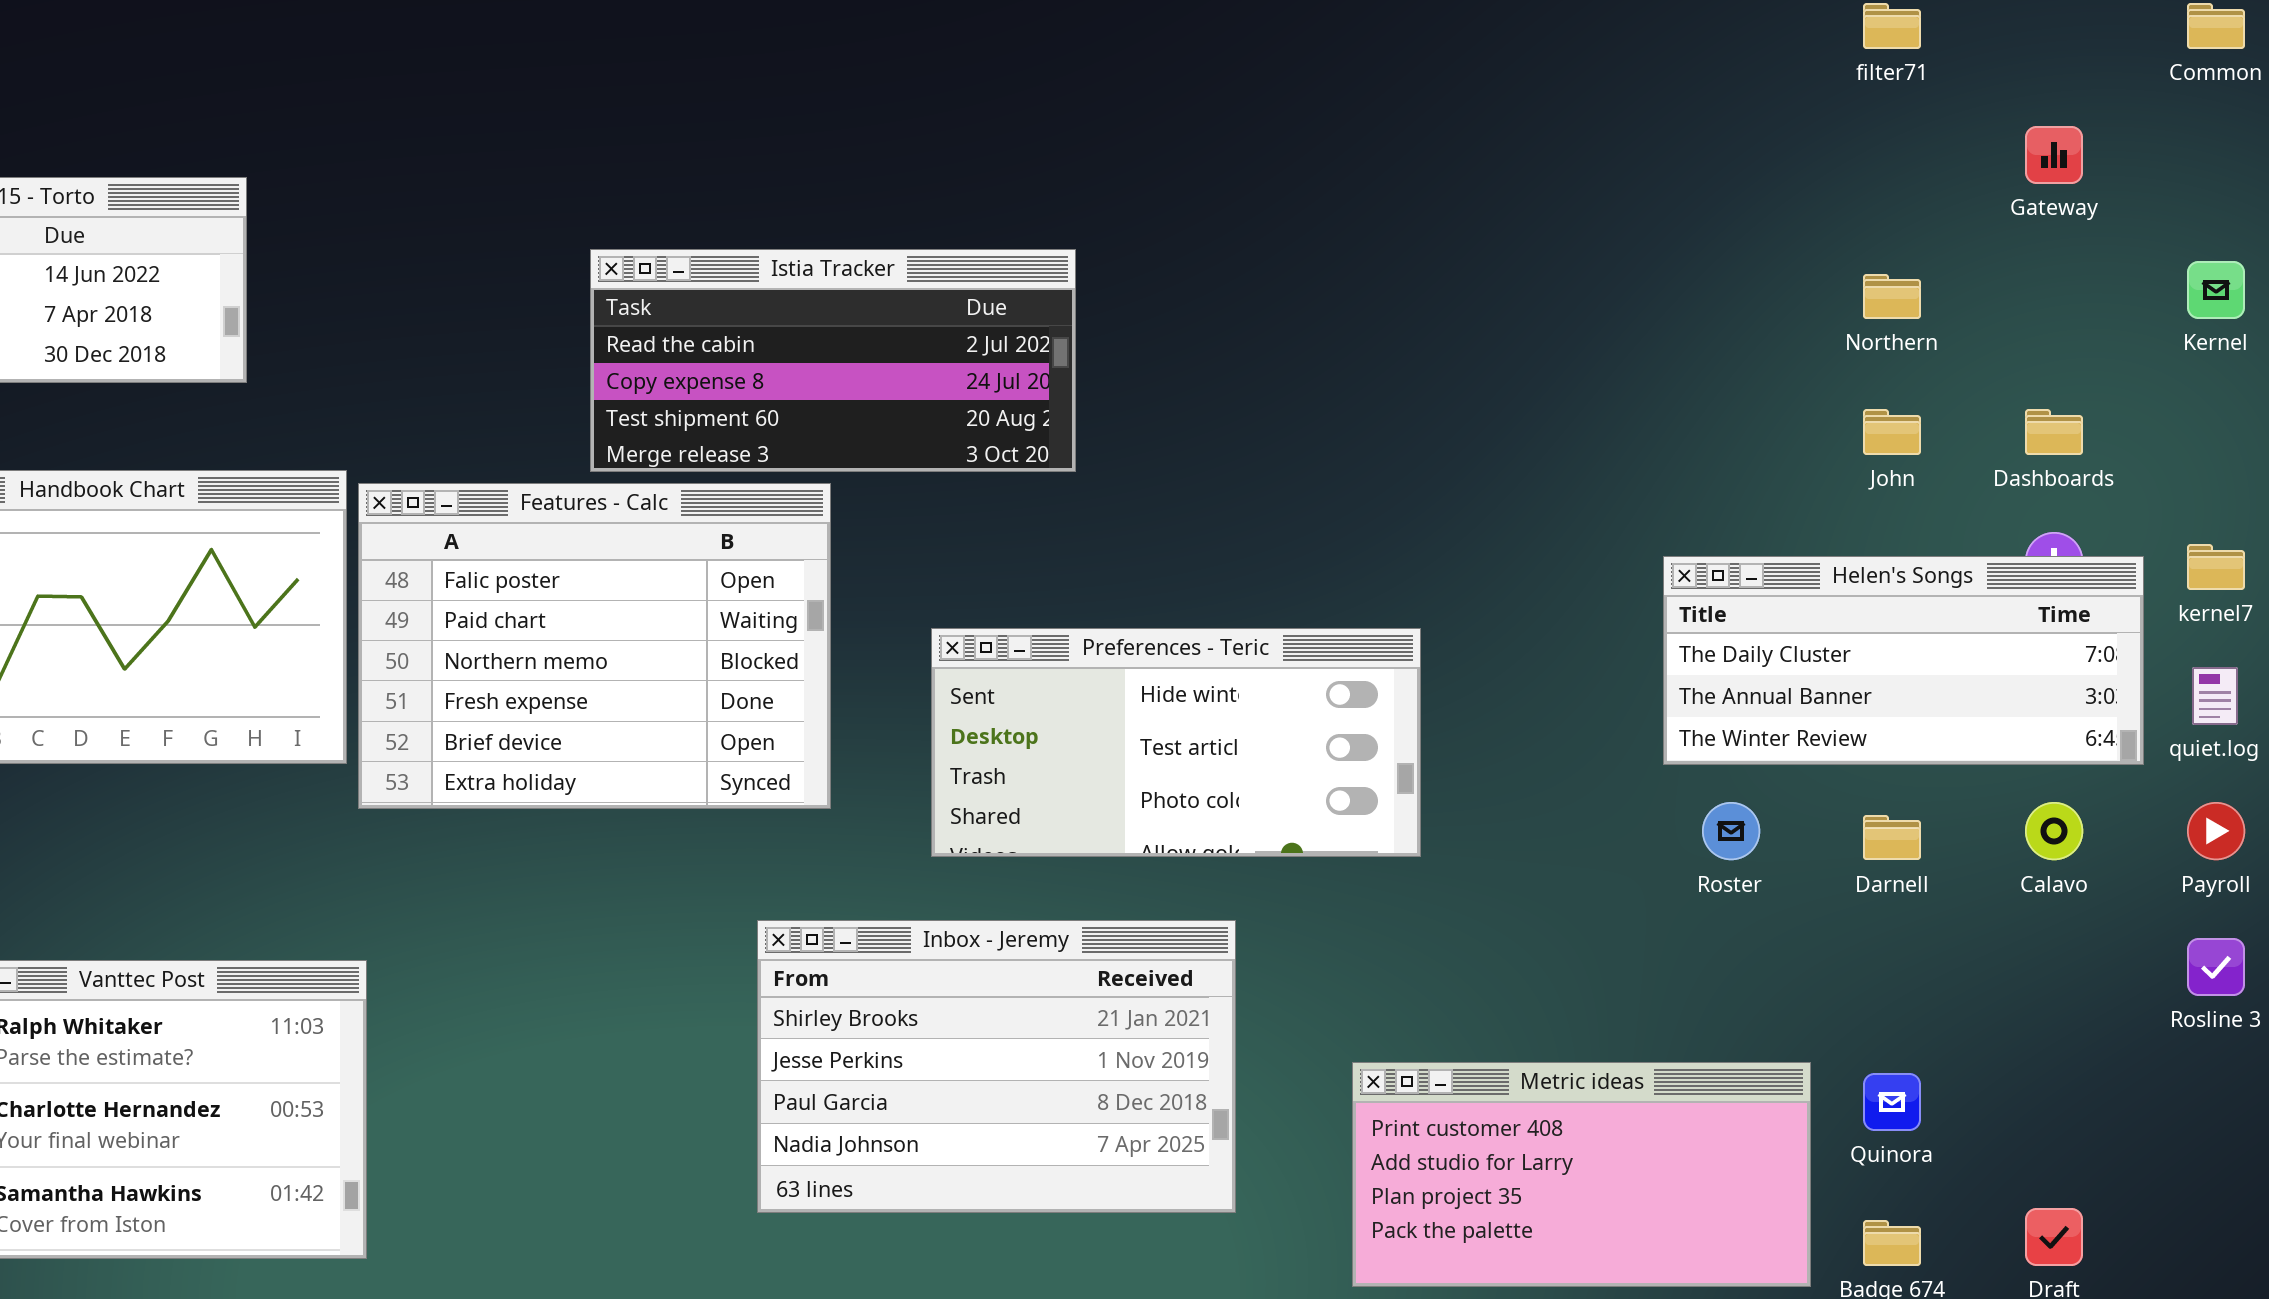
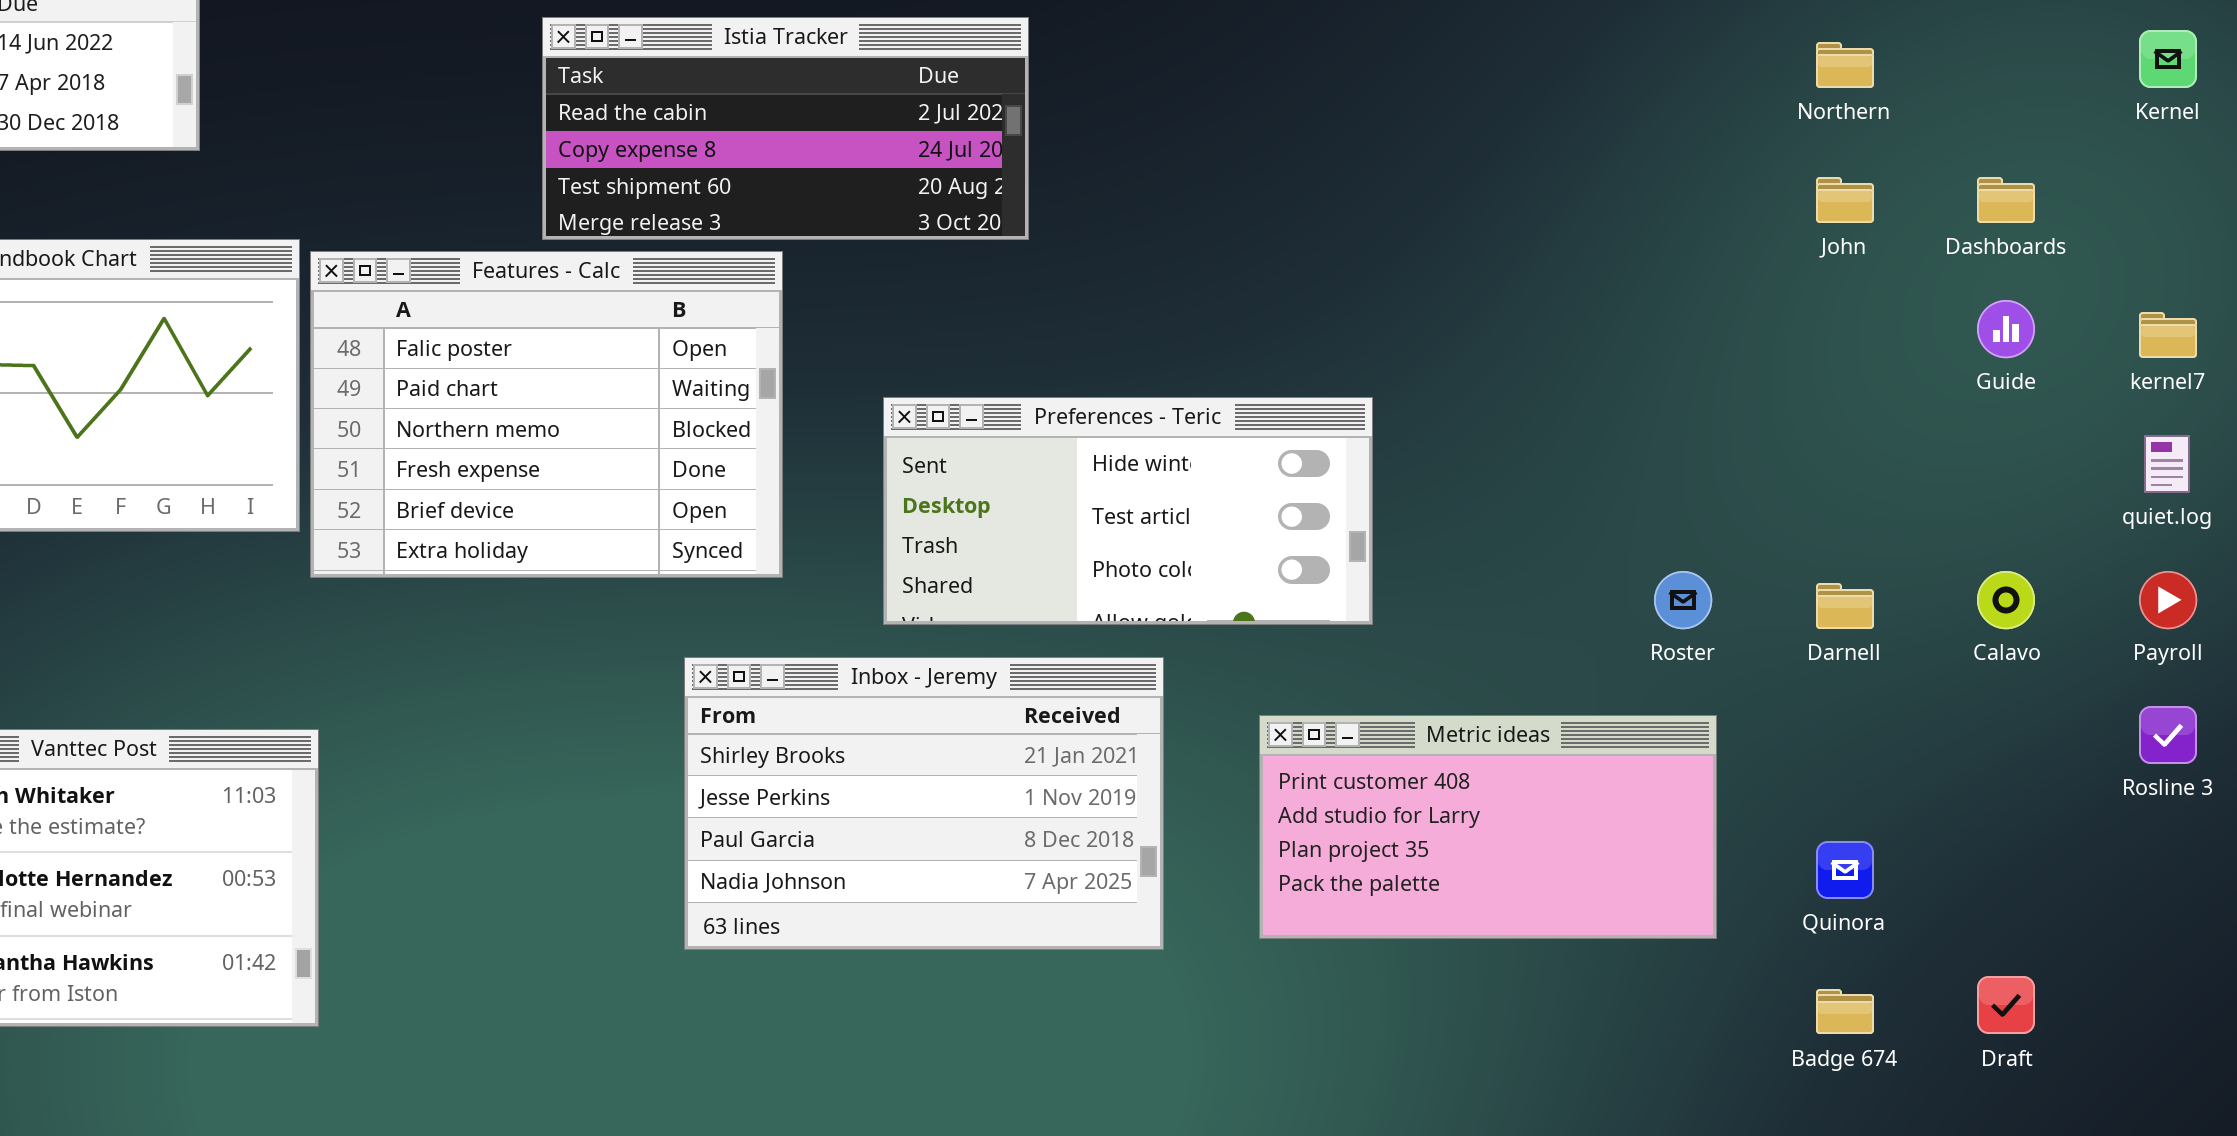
Helen's Songs: [1663,556,2144,765] -> none, closed
Inbox - Jeremy: [757,920,1236,1213] -> [684,657,1164,950], moved
Metric ideas: [1352,1062,1811,1287] -> [1259,715,1717,939], moved

